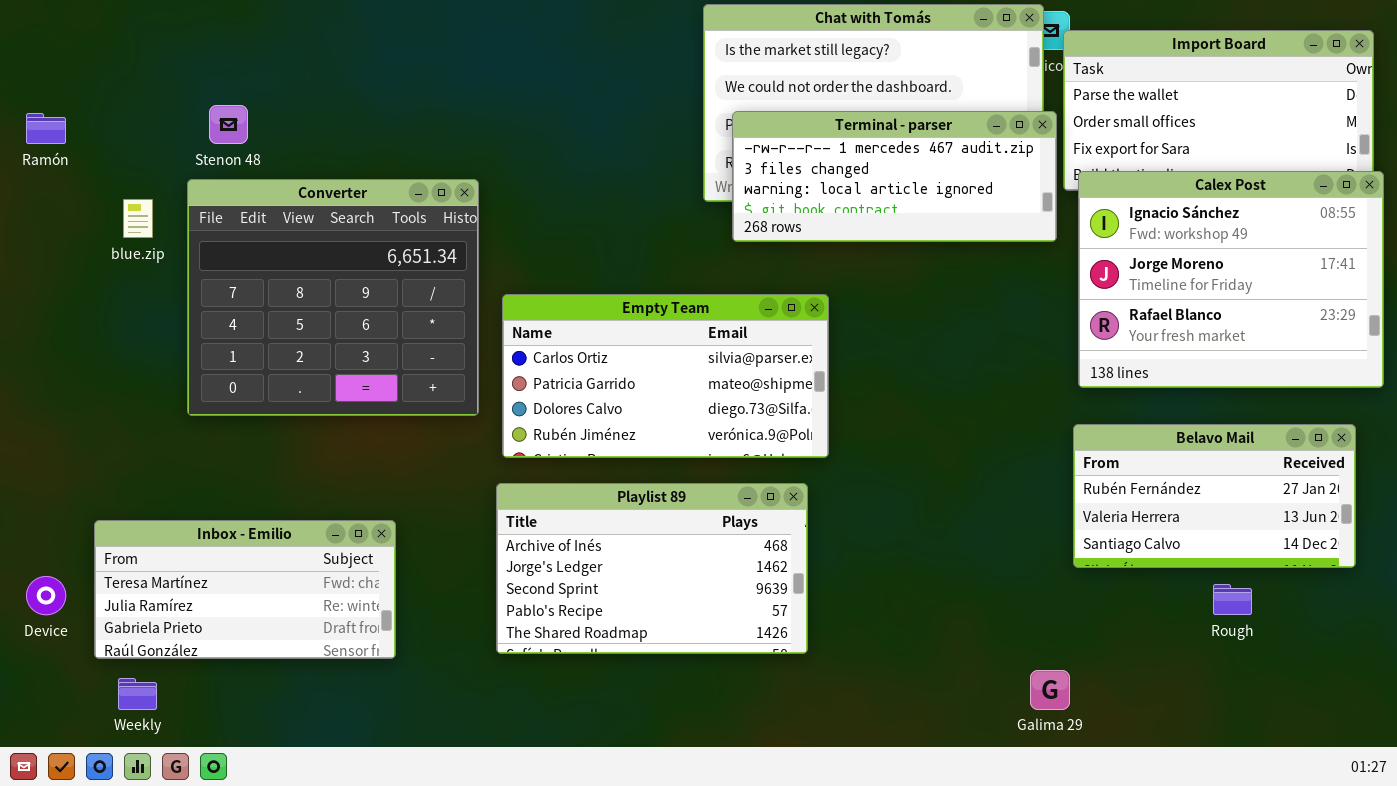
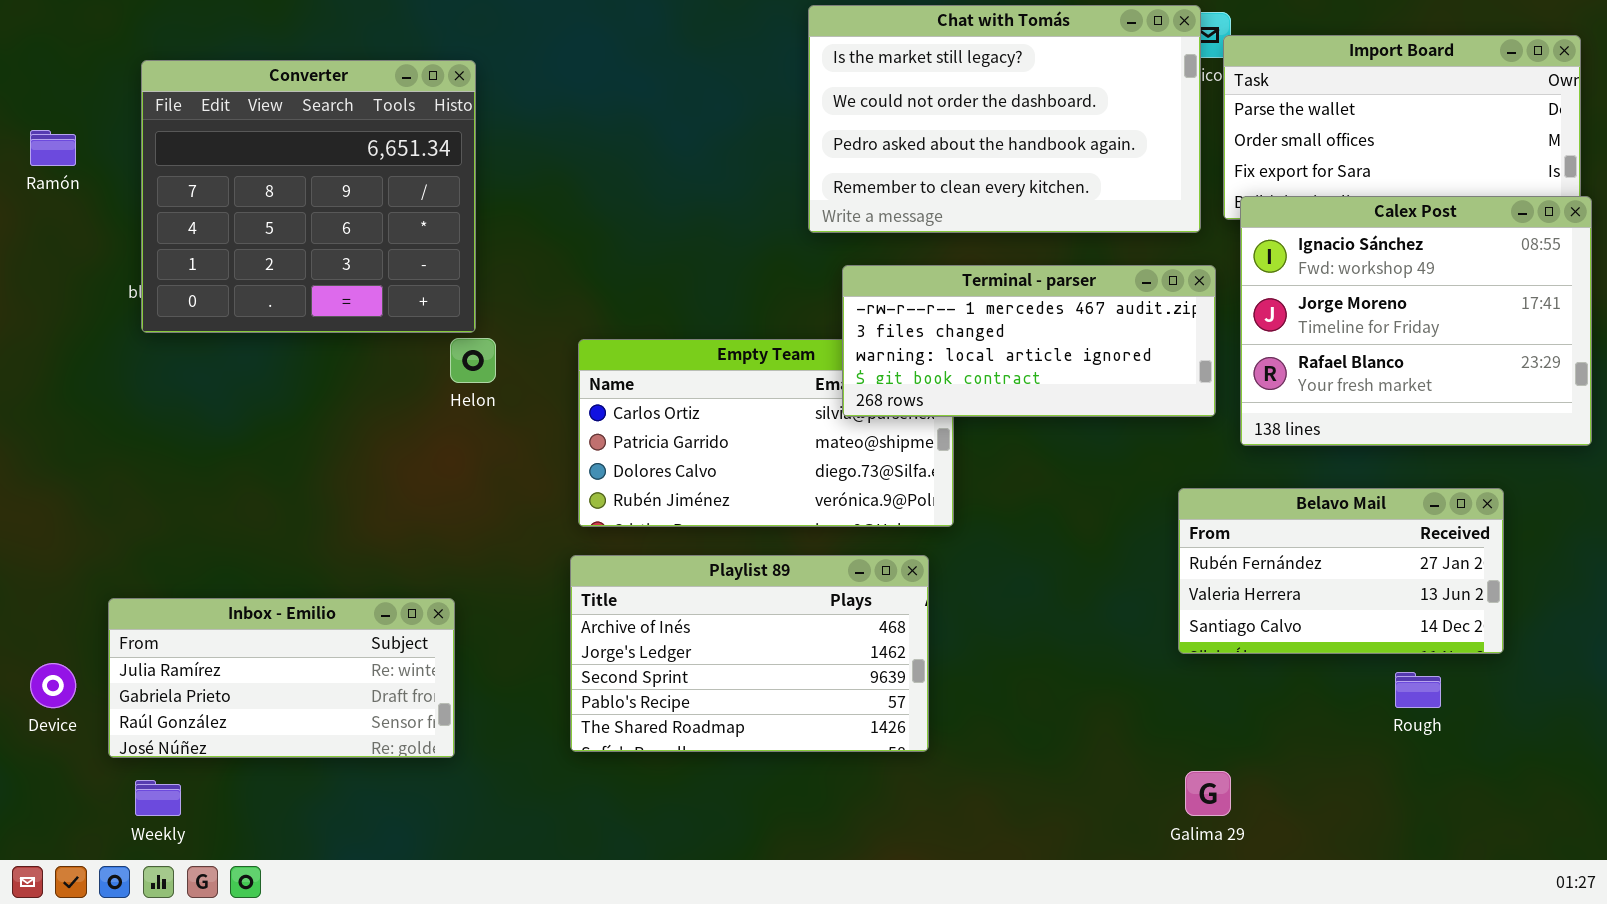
Terminal - parser: [732,111,1057,242] -> [842,265,1216,417], moved
Converter: [187,179,479,416] -> [141,60,476,333], moved
Belavo Mail: [1073,424,1356,568] -> [1178,488,1504,654], moved
Inbox - Emilio: [94,520,396,659] -> [108,598,455,758], scrolled down 1 row

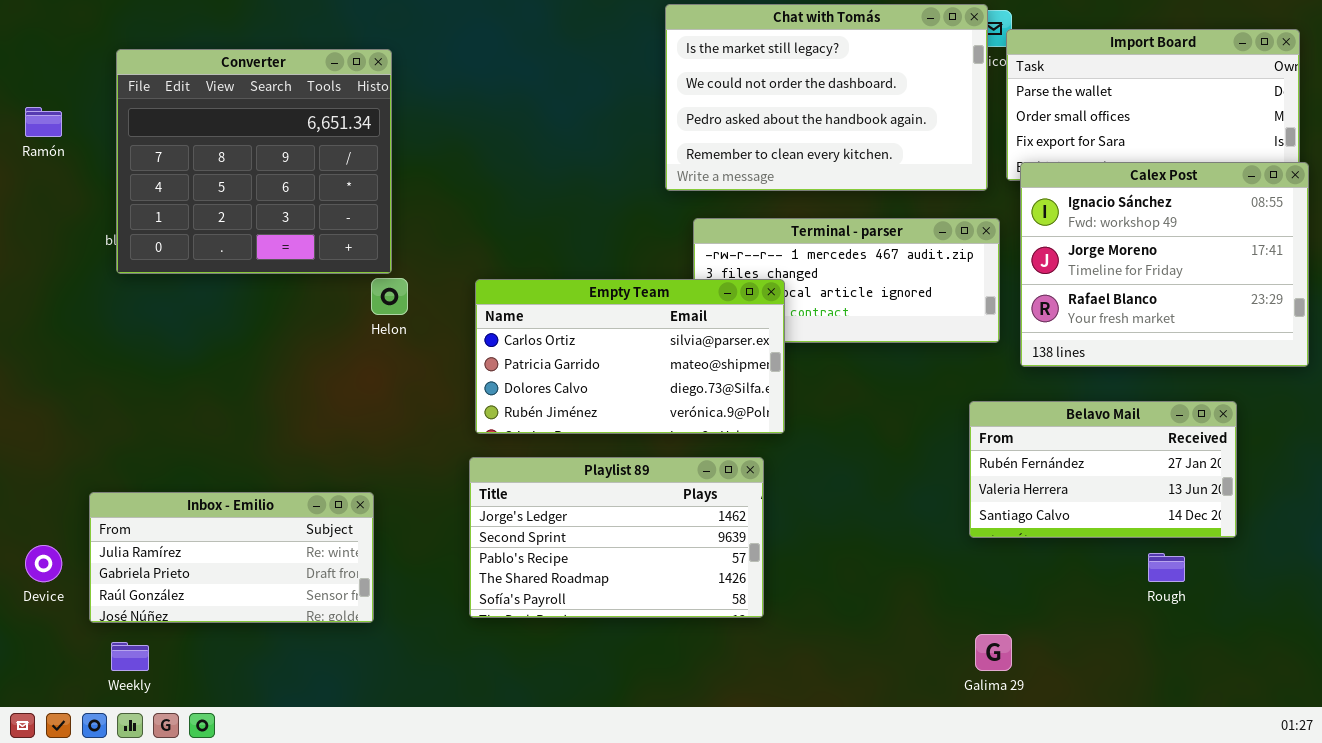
Empty Team: [578,339,954,527] -> [475,279,785,434], raised
Playlist 89: [570,555,929,752] -> [469,457,764,618], scrolled down 1 row

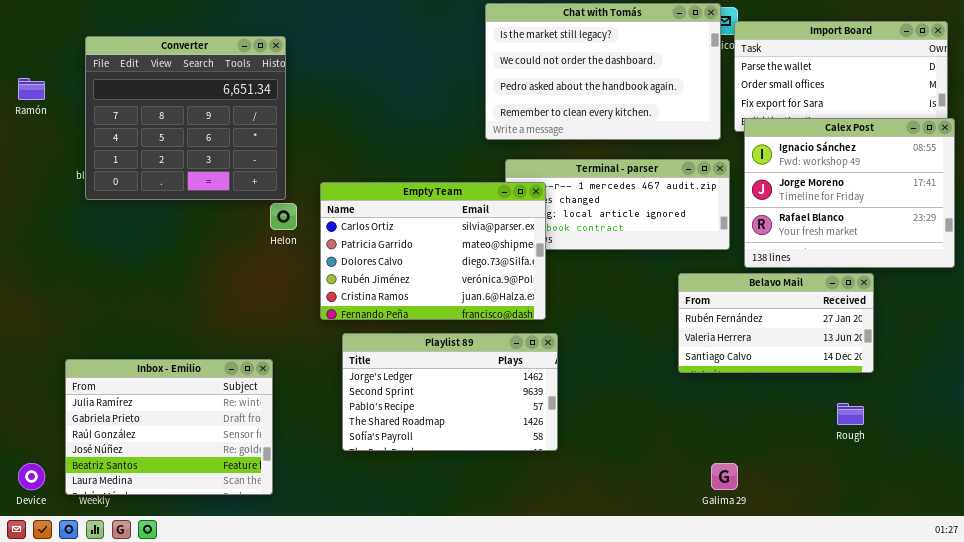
Empty Team: [475,279,785,434] -> [320,182,546,320], moved, resized
Belavo Mail: [969,401,1237,538] -> [678,273,874,373], moved
Inbox - Emilio: [89,492,374,623] -> [65,359,273,495], resized
Device: [25,545,62,582] -> [18,463,45,490], moved

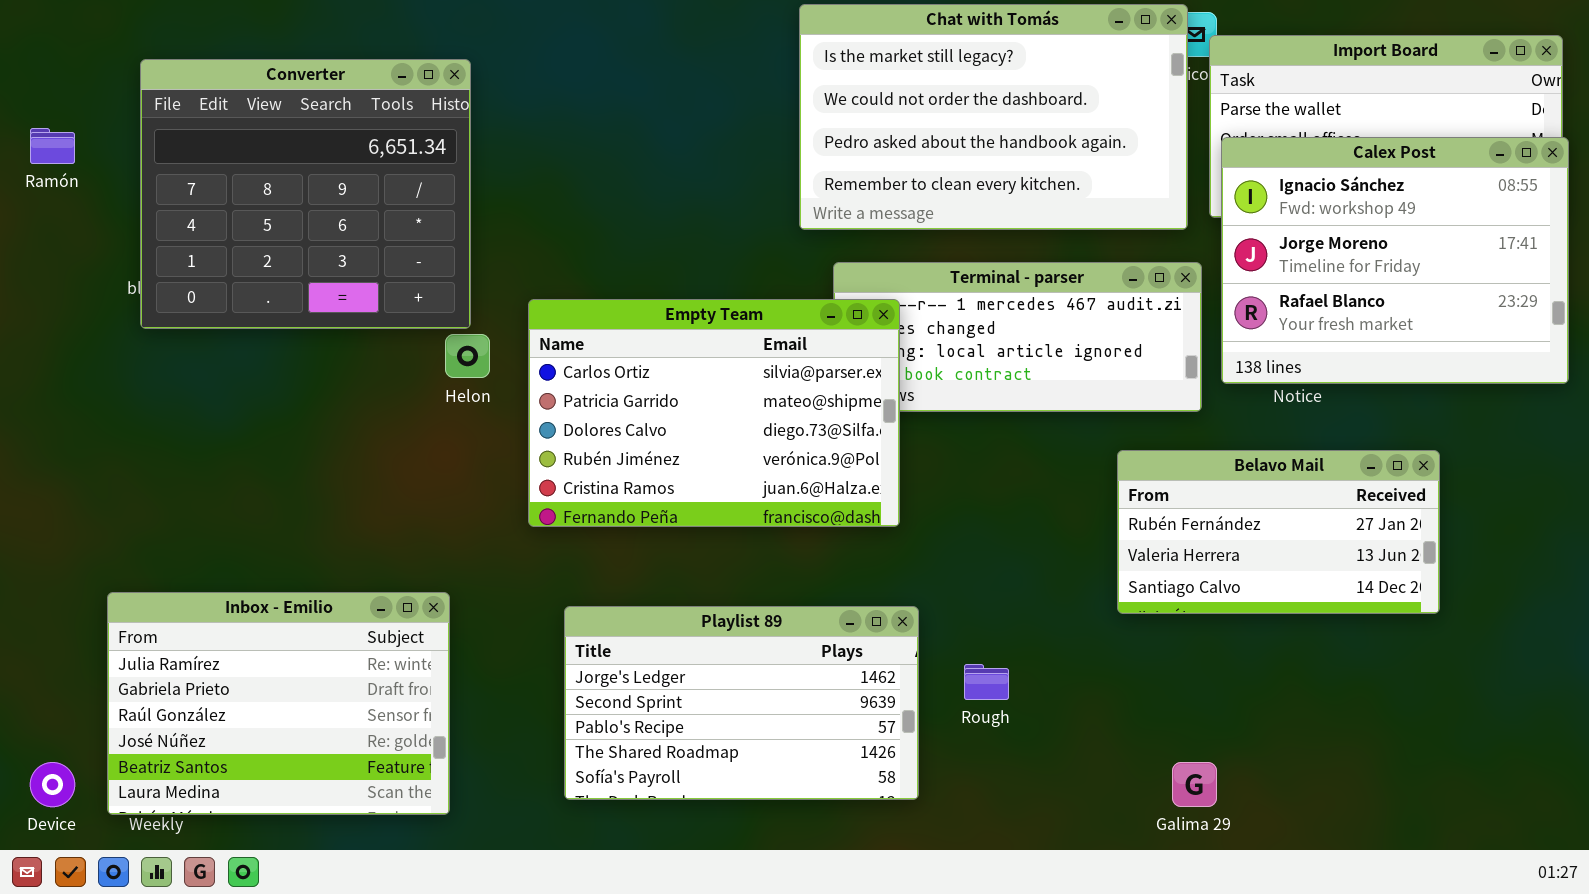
Calex Post: [744,118,955,268] -> [1221,137,1569,384], moved
Playlist 89: [342,333,558,451] -> [564,606,919,800], moved
Rough: [837,403,864,425] -> [964,664,1009,700], moved

